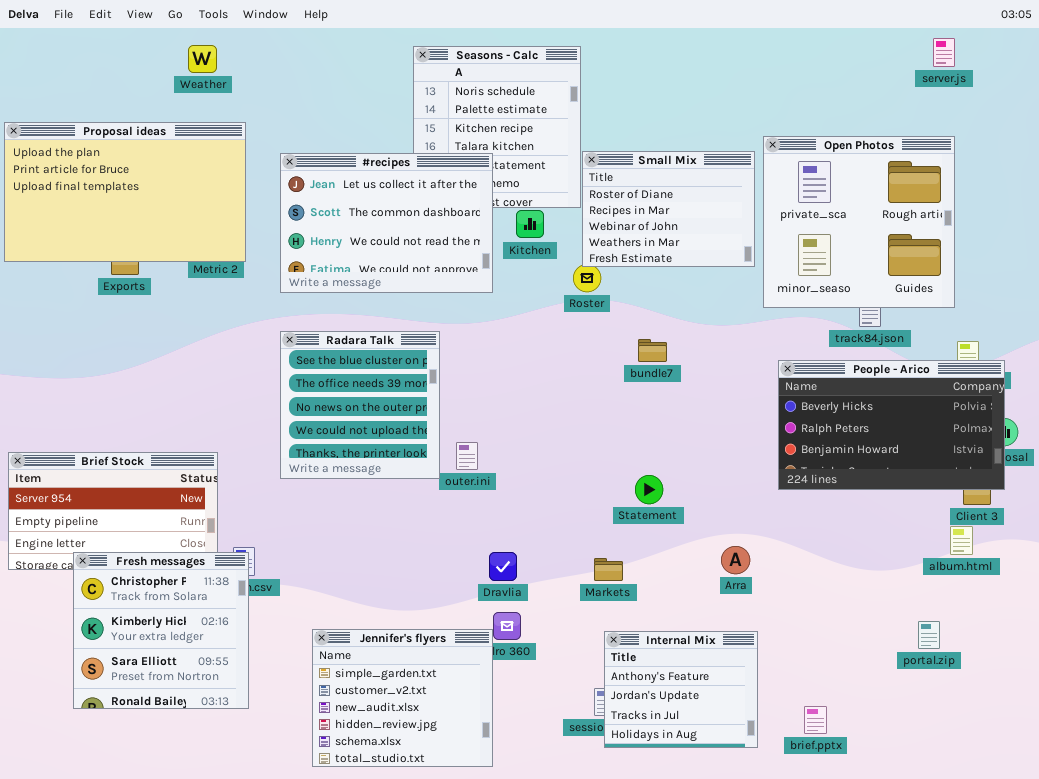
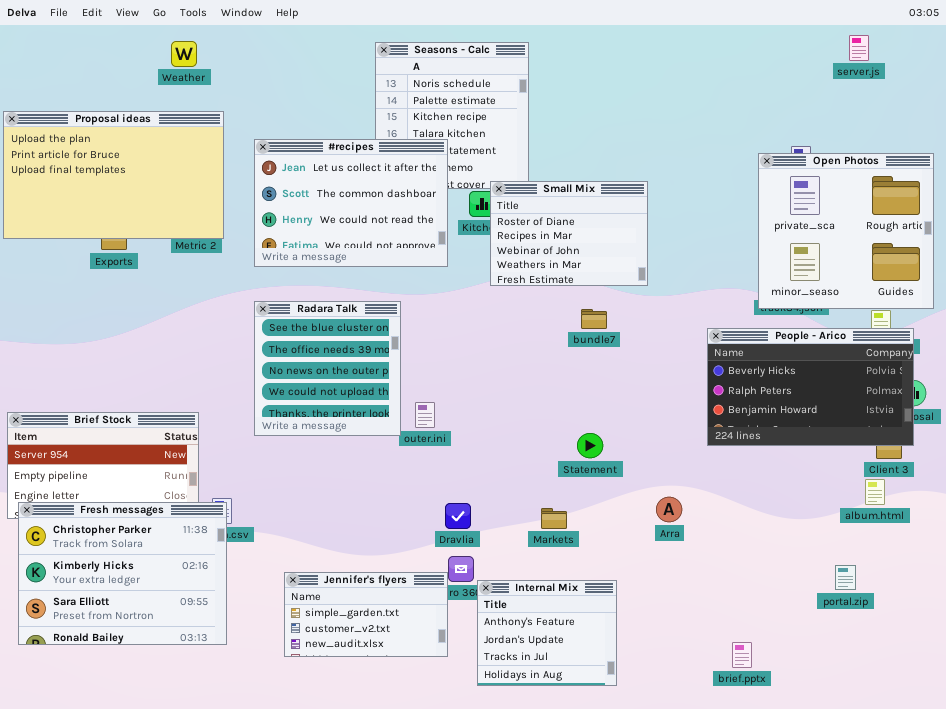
Open Photos: [763,136,955,308] -> [758,153,934,309], moved
Small Mix: [582,151,755,267] -> [490,181,648,286], moved
Fresh messages: [73,552,249,709] -> [18,502,227,645], resized
Jennifer's flyers: [312,629,493,767] -> [284,572,448,657], resized
Internal Mix: [604,631,758,748] -> [477,580,617,686], moved

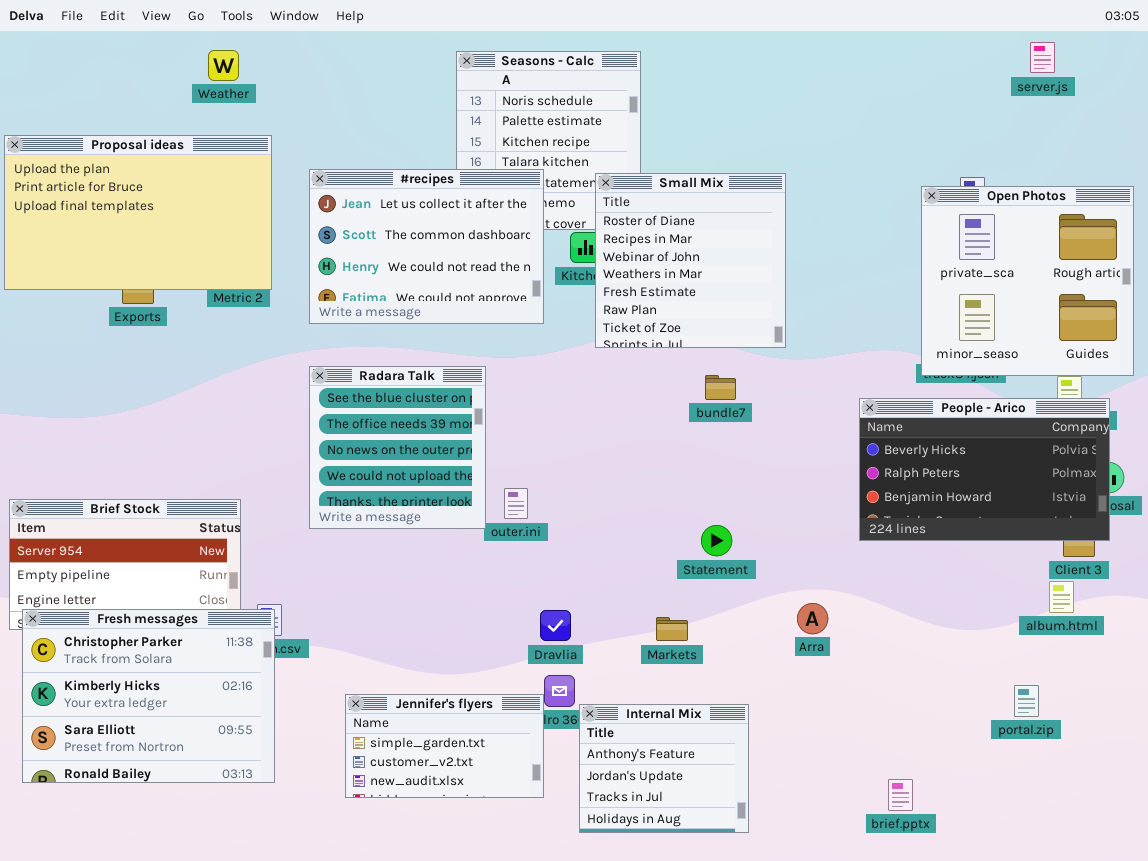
Small Mix: [490,181,648,286] -> [595,173,786,348], resized

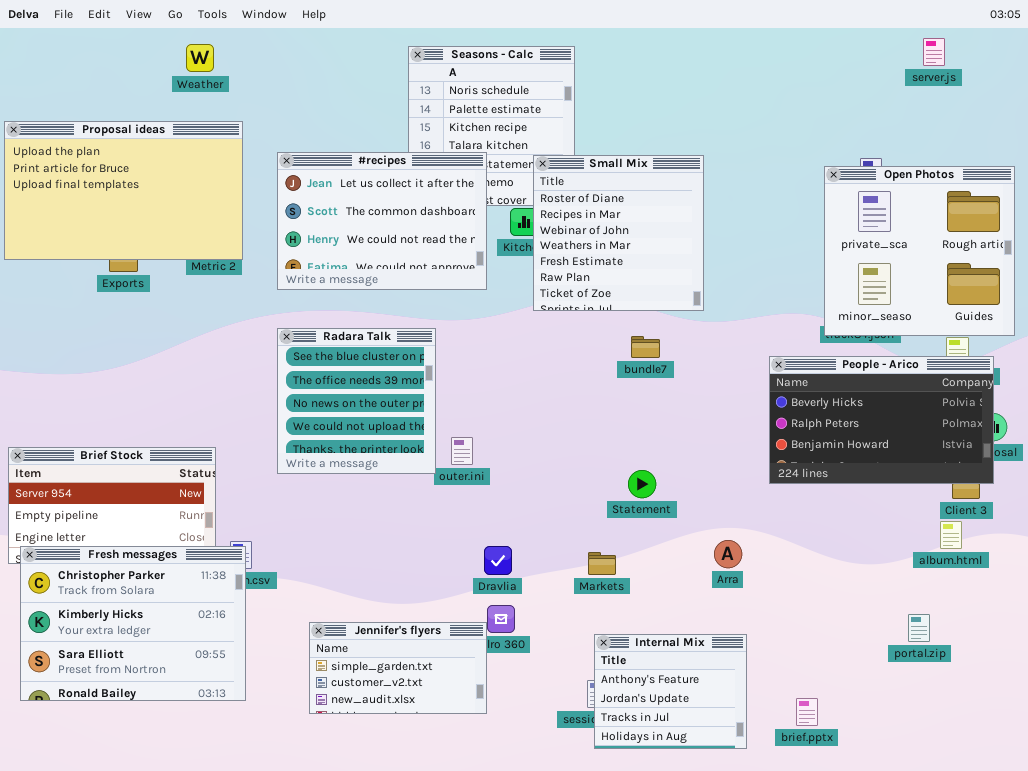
Internal Mix: [579,704,749,833] -> [594,634,747,749], moved

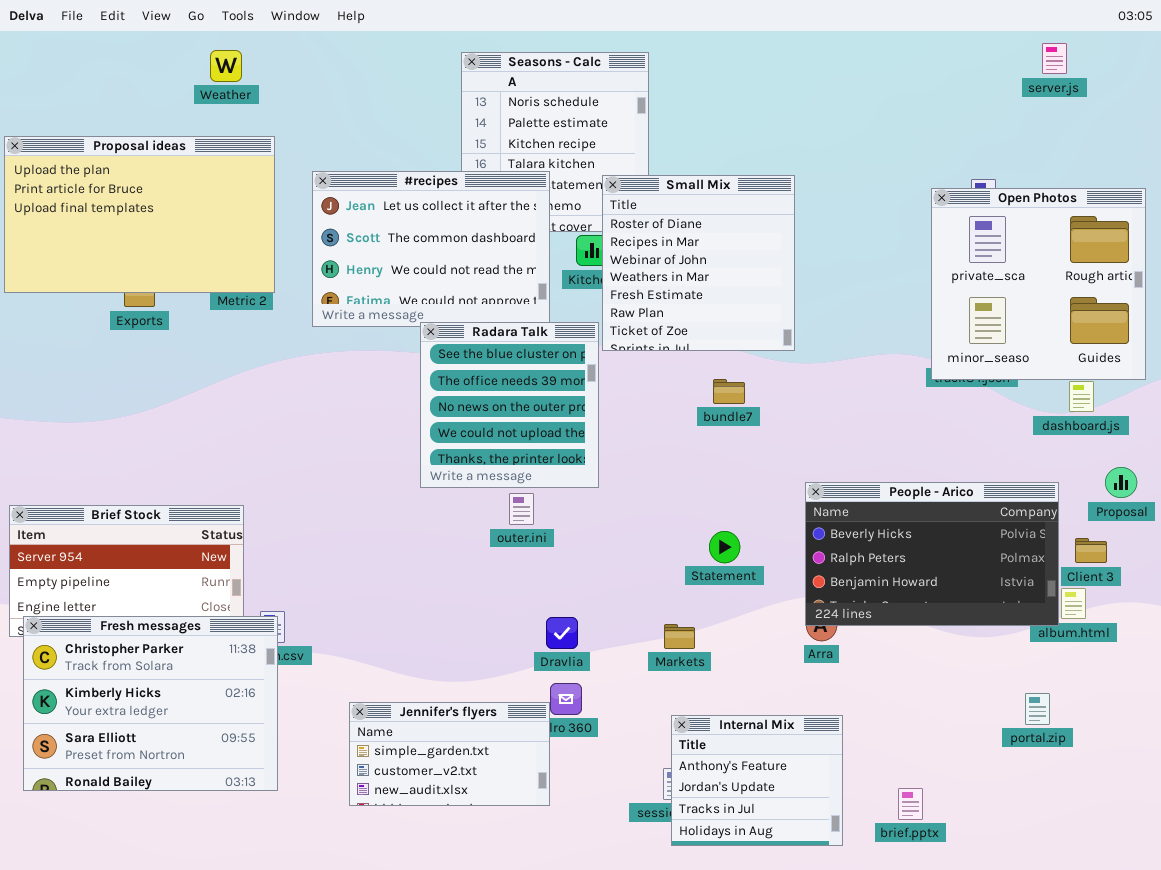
Radara Talk: [277,328,436,474] -> [420,322,599,488], moved
People - Arico: [769,356,994,484] -> [805,482,1059,626], moved

